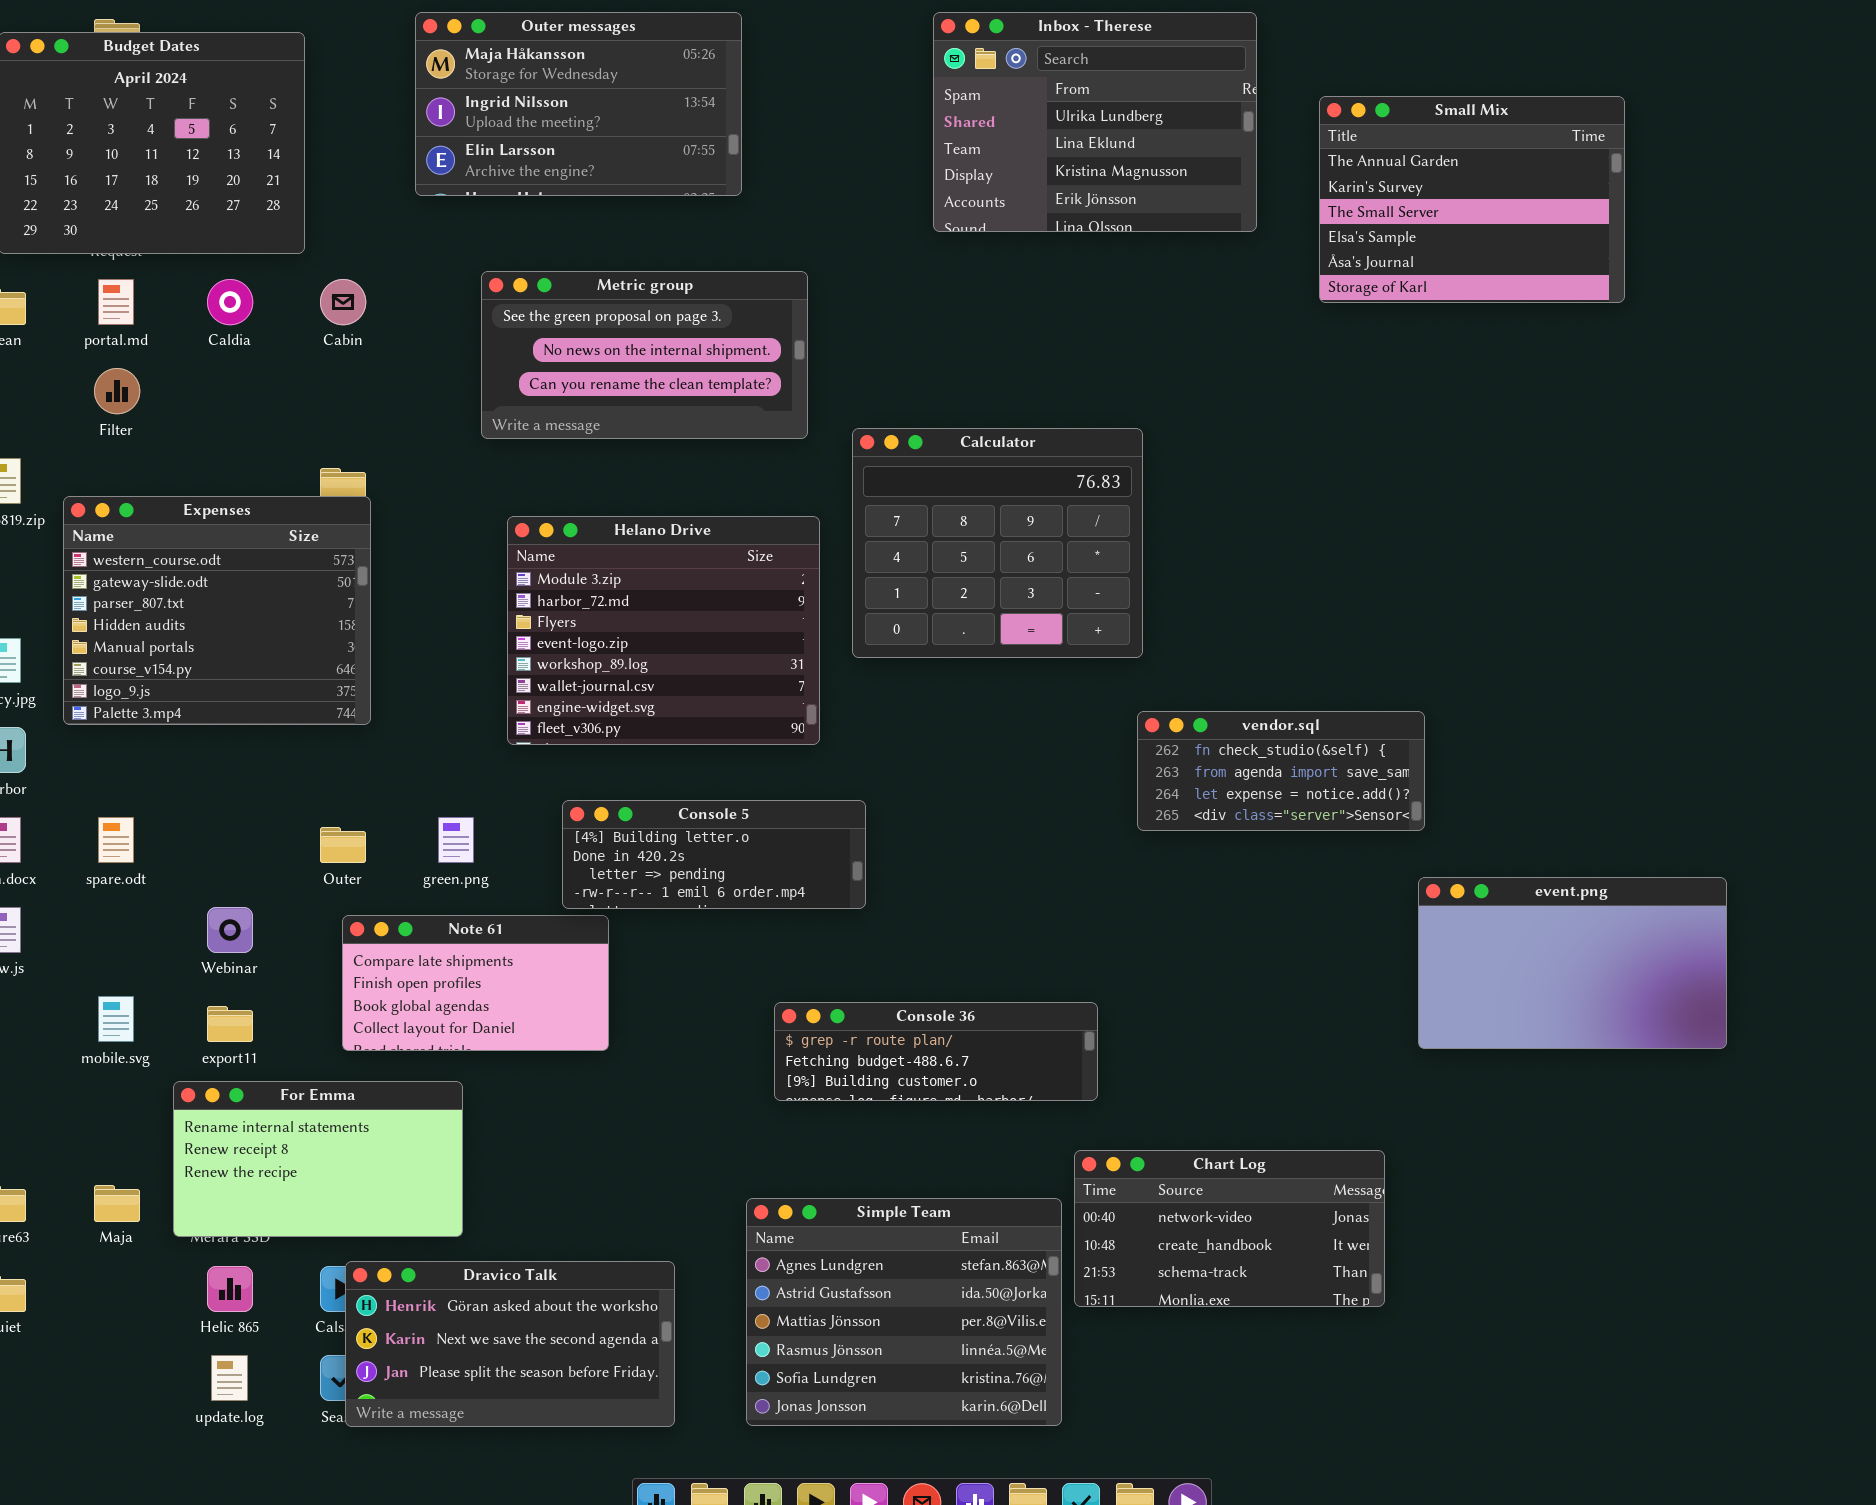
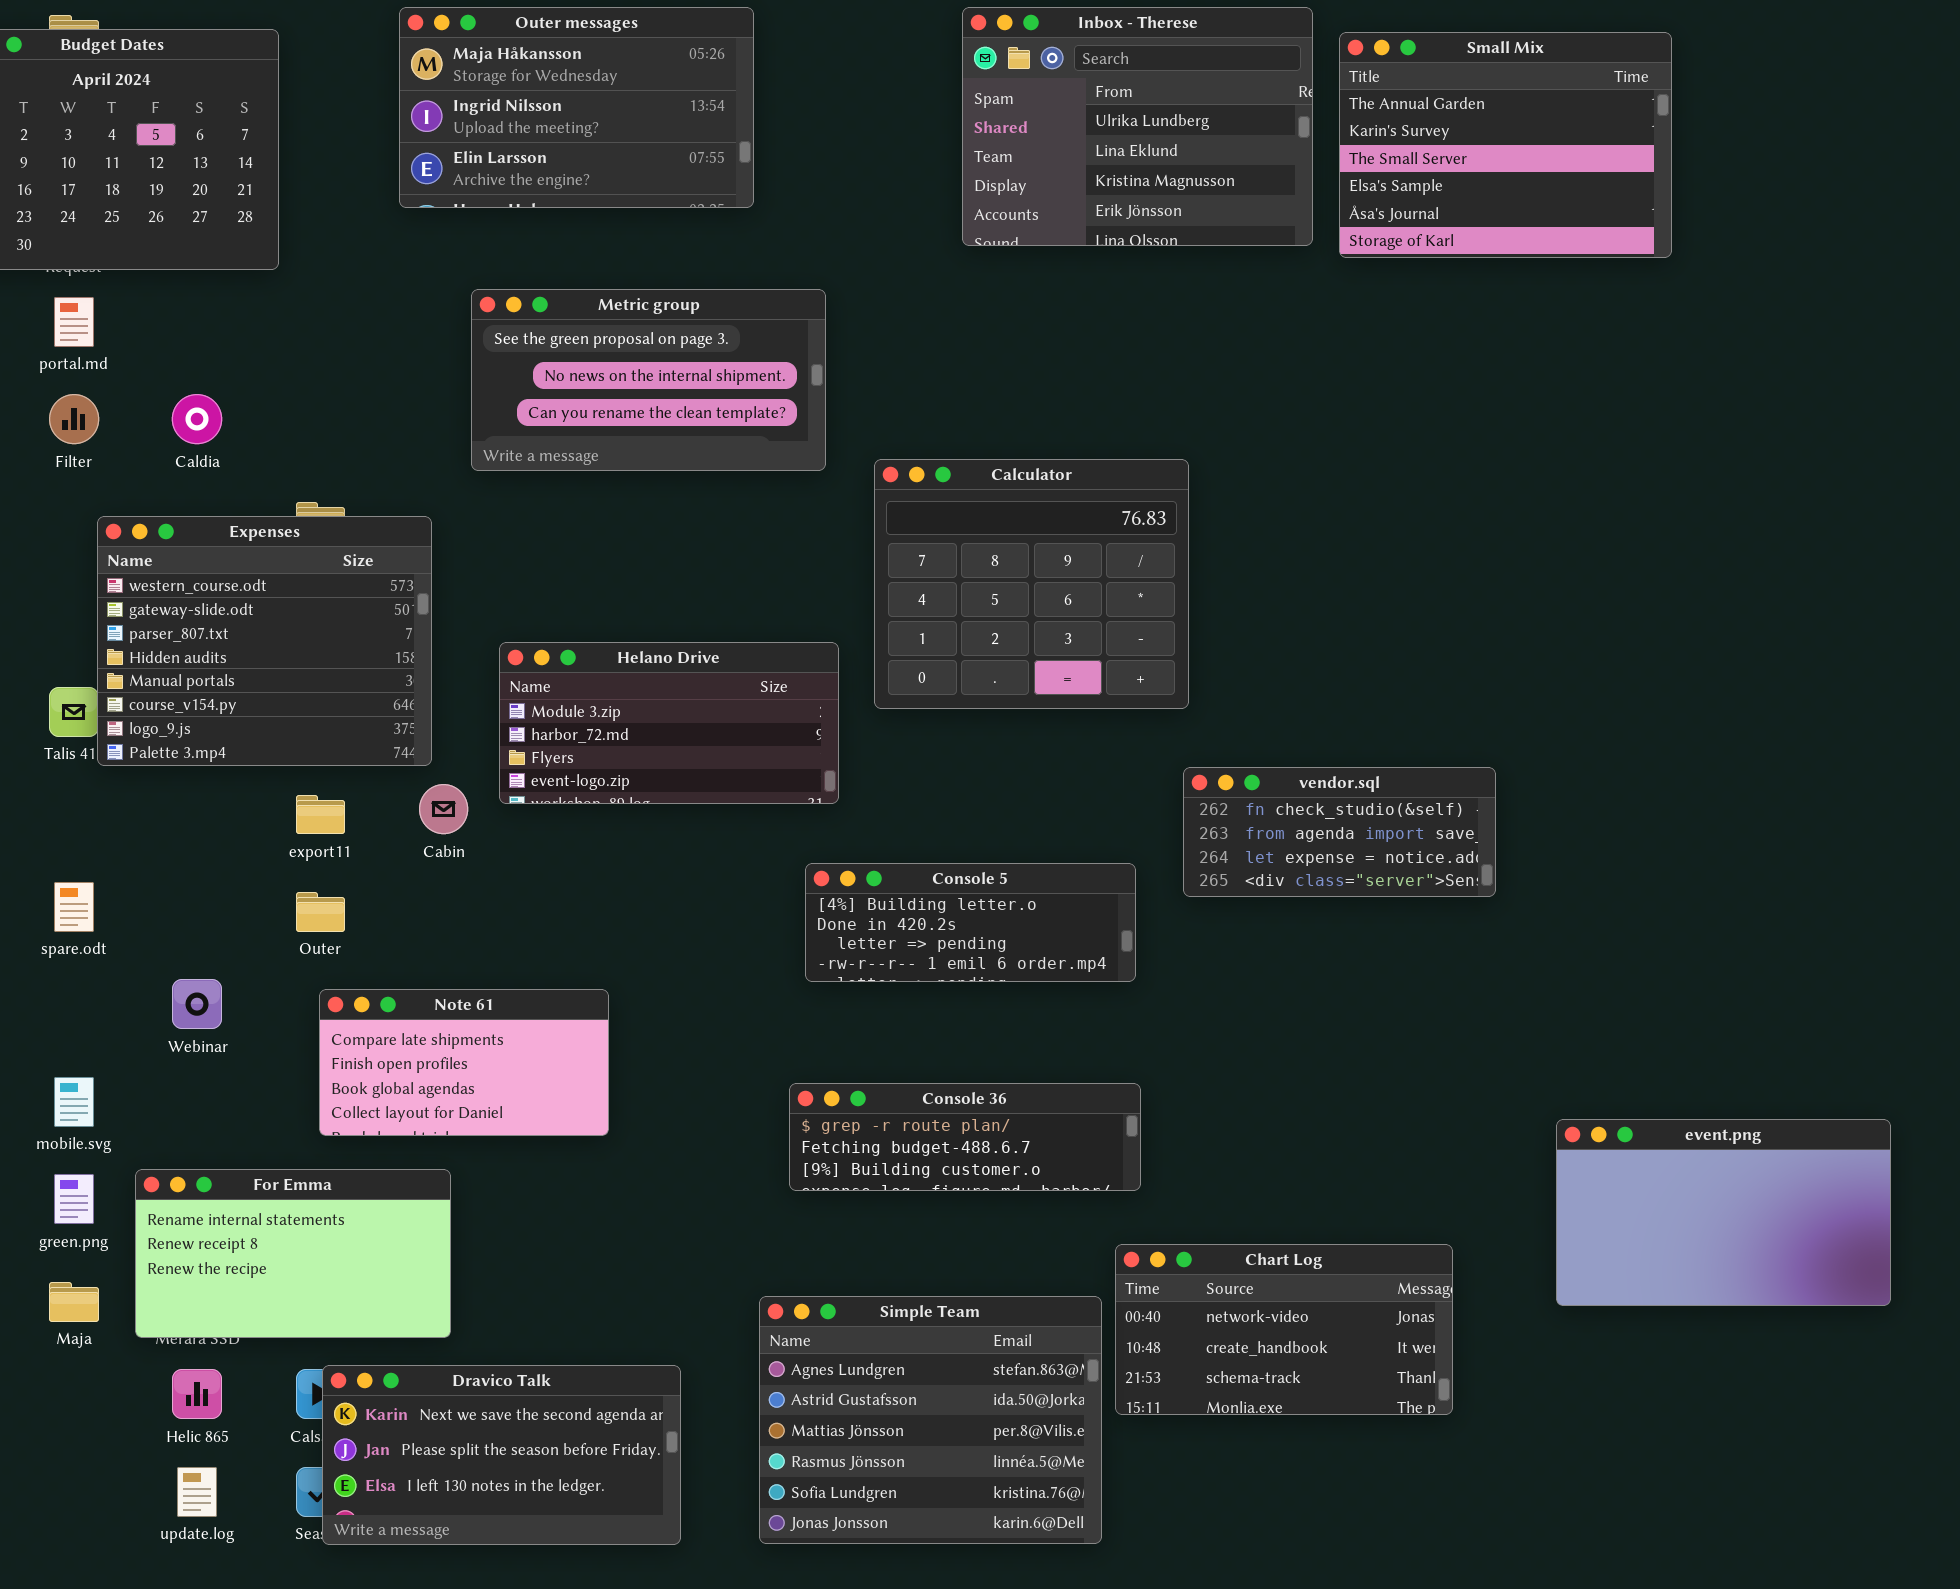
Small Mix: [1319,96,1625,303] -> [1339,32,1672,258], moved
Caldia: [207,279,253,325] -> [172,394,222,444], moved
Cabin: [320,279,366,325] -> [419,784,468,834], moved
Expenses: [63,496,371,725] -> [97,516,432,766], moved
Helano Drive: [507,516,820,745] -> [499,642,839,804], resized
Console 5: [562,800,866,909] -> [805,863,1136,982], moved
green.png: [438,817,474,863] -> [54,1174,94,1224], moved
event.png: [1418,877,1727,1049] -> [1556,1119,1891,1306], moved
export11: [207,1006,253,1042] -> [296,795,345,834], moved
Dravico Talk: [345,1261,675,1427] -> [322,1365,681,1545], scrolled down 1 row

